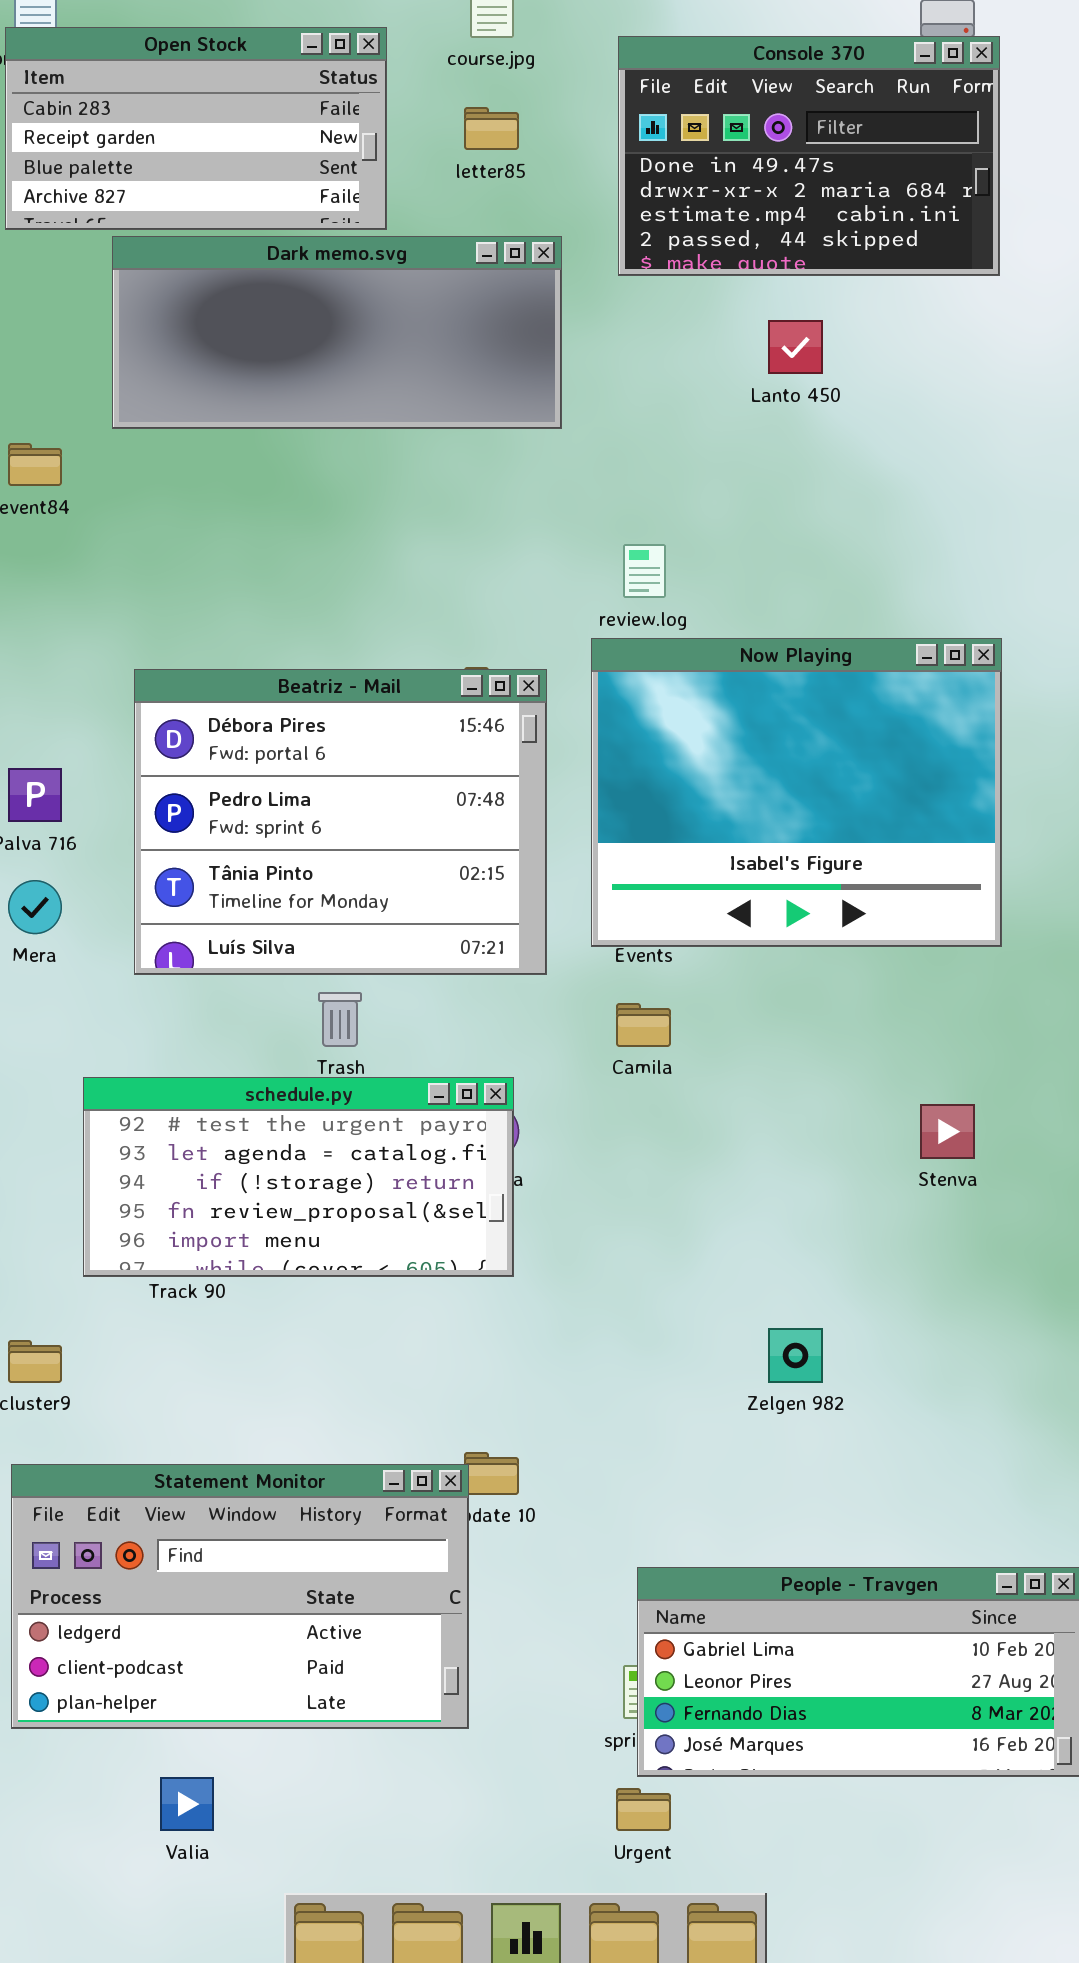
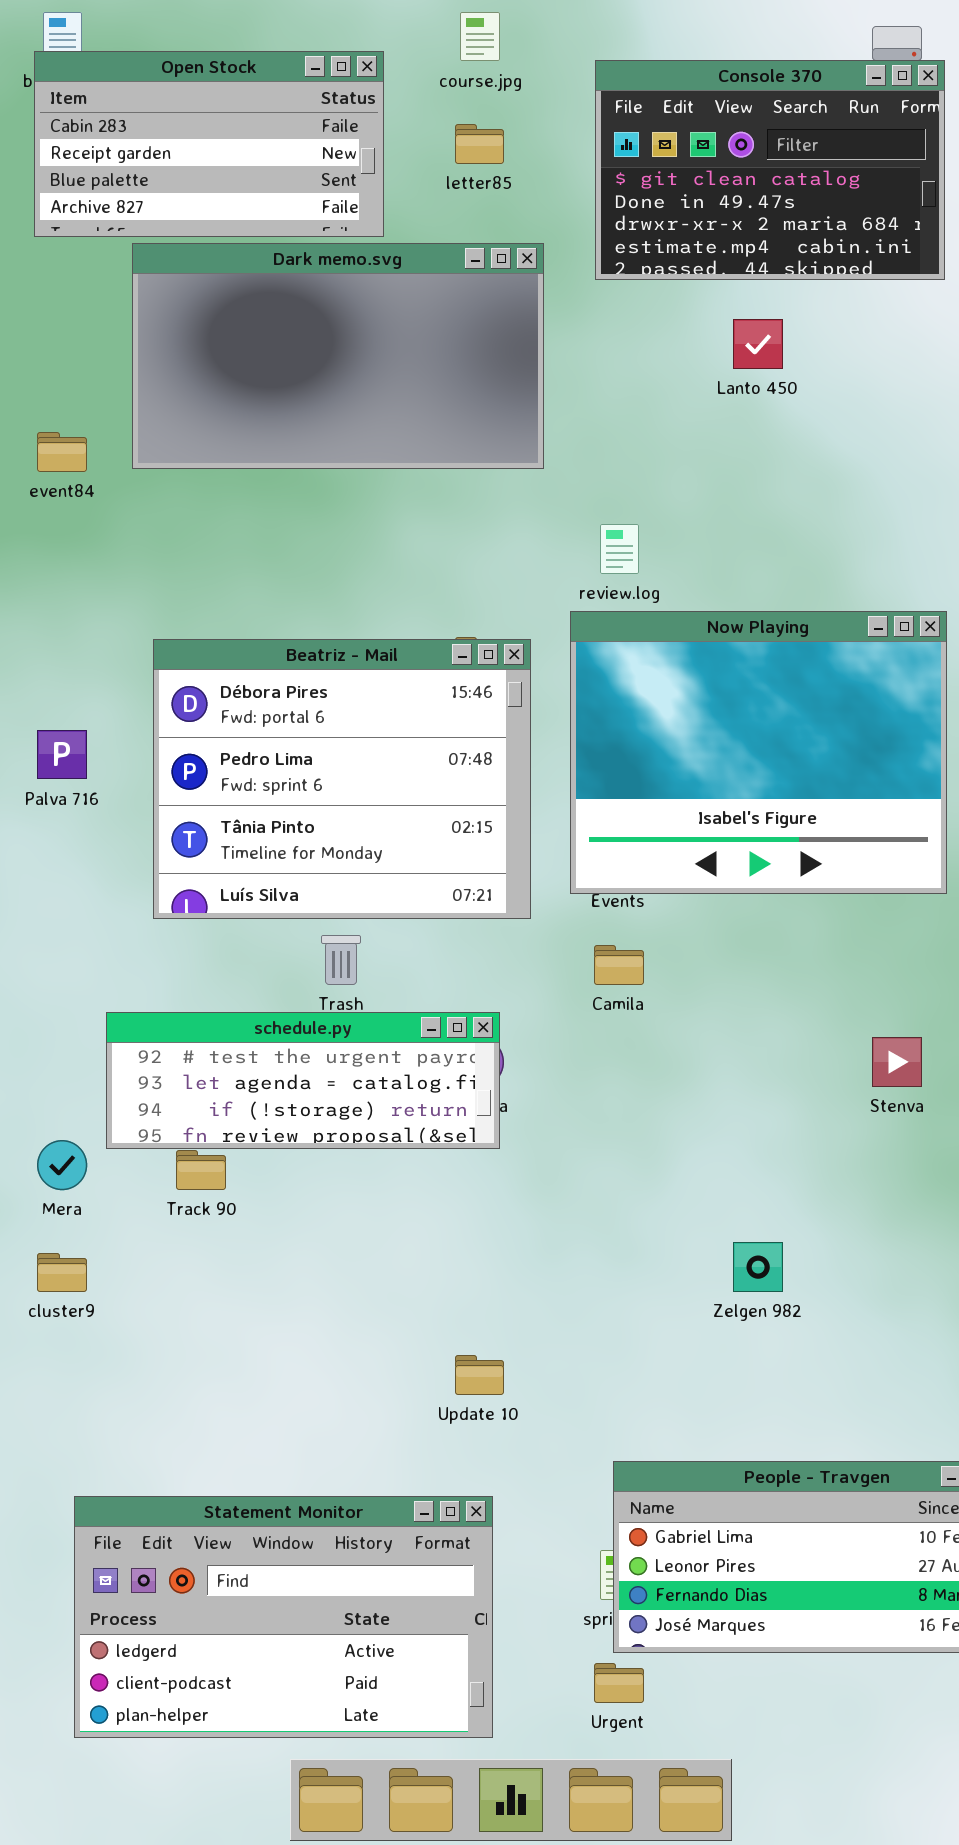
Console 370: [618,36,1000,276] -> [595,60,945,280], scrolled up 1 row
Dark memo.svg: [112,236,562,429] -> [132,243,544,469], resized
Mera: [8,880,62,934] -> [37,1140,87,1190], moved
schedule.py: [83,1077,514,1277] -> [106,1012,500,1149], resized
Statement Monitor: [11,1464,469,1729] -> [74,1496,493,1738], moved

